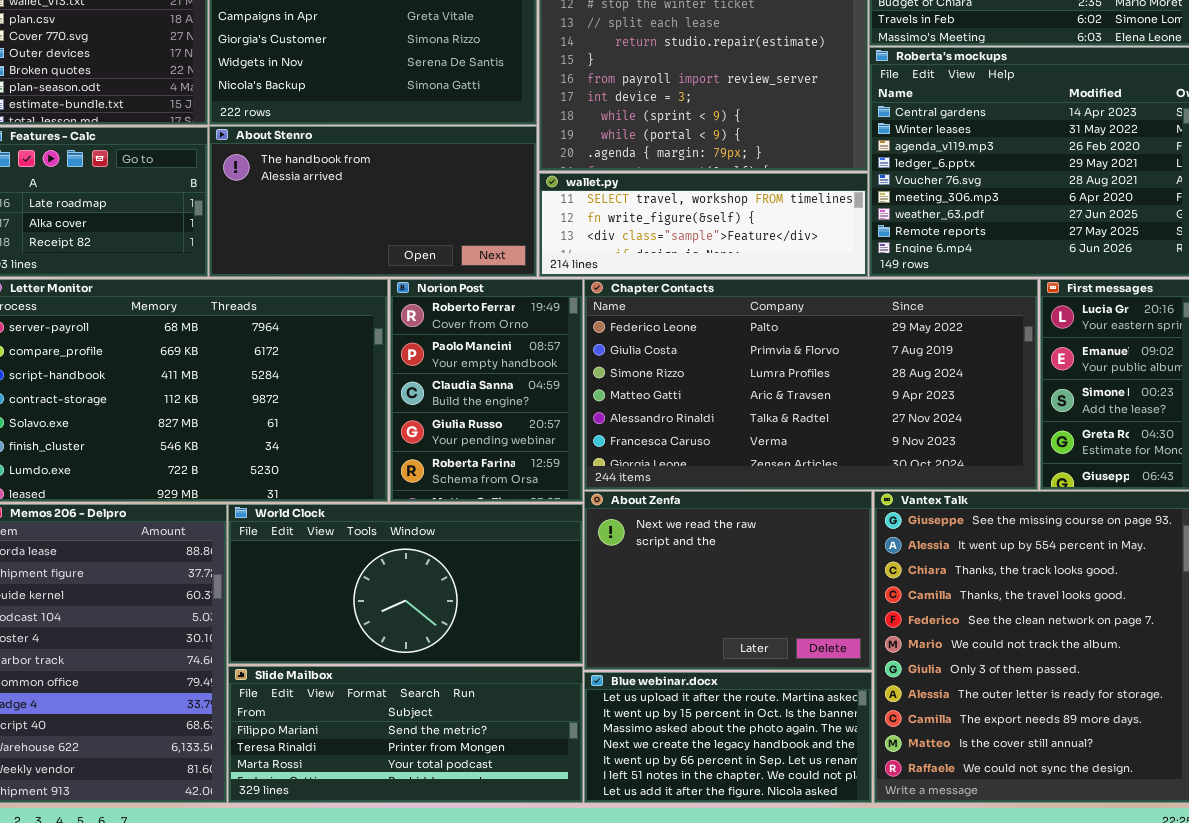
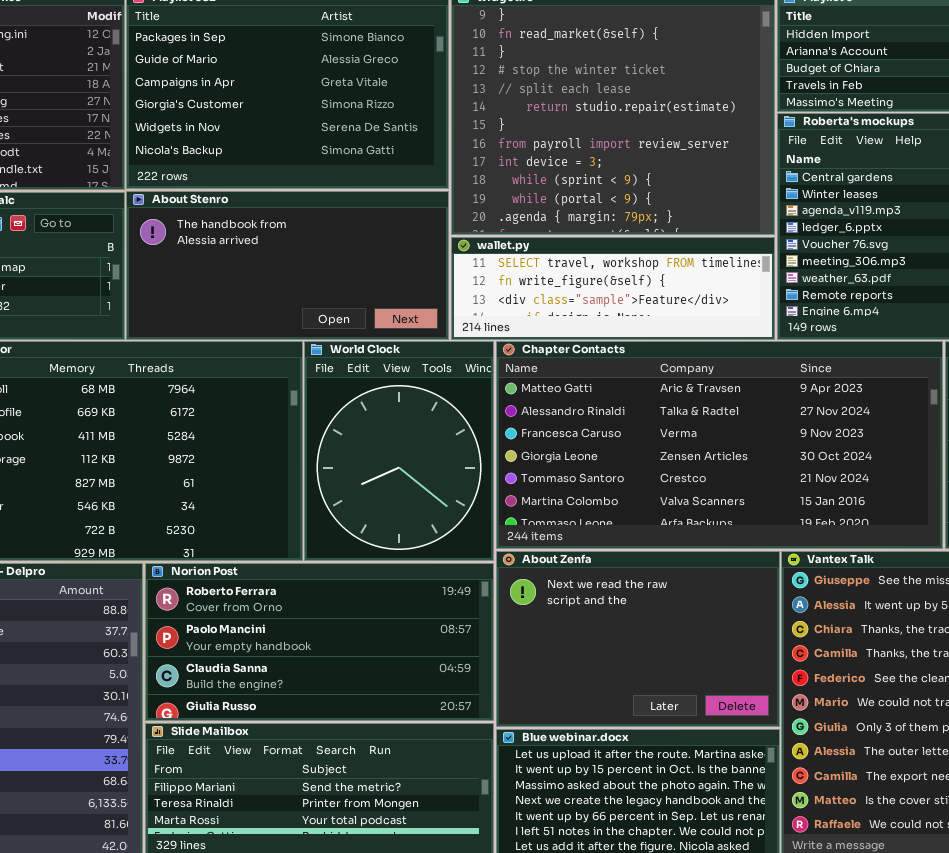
Norion Post: [390,279,583,502] -> [145,563,494,721], moved, resized
Chapter Contacts: [584,279,1038,490] -> [496,341,943,549], scrolled down 3 rows
World Clock: [228,504,583,664] -> [304,341,494,561], moved, resized

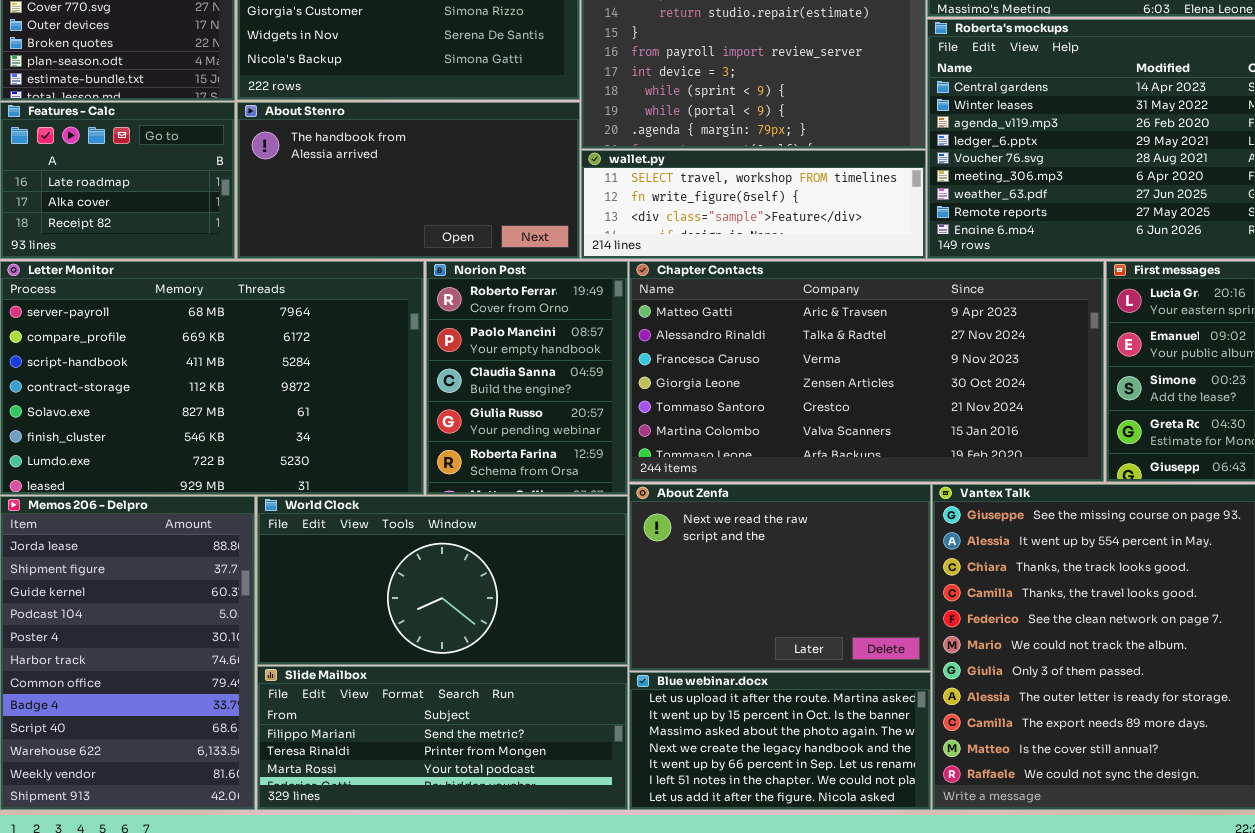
World Clock: [304,341,494,561] -> [257,496,628,665], moved, resized
Norion Post: [145,563,494,721] -> [426,261,628,495], moved, resized

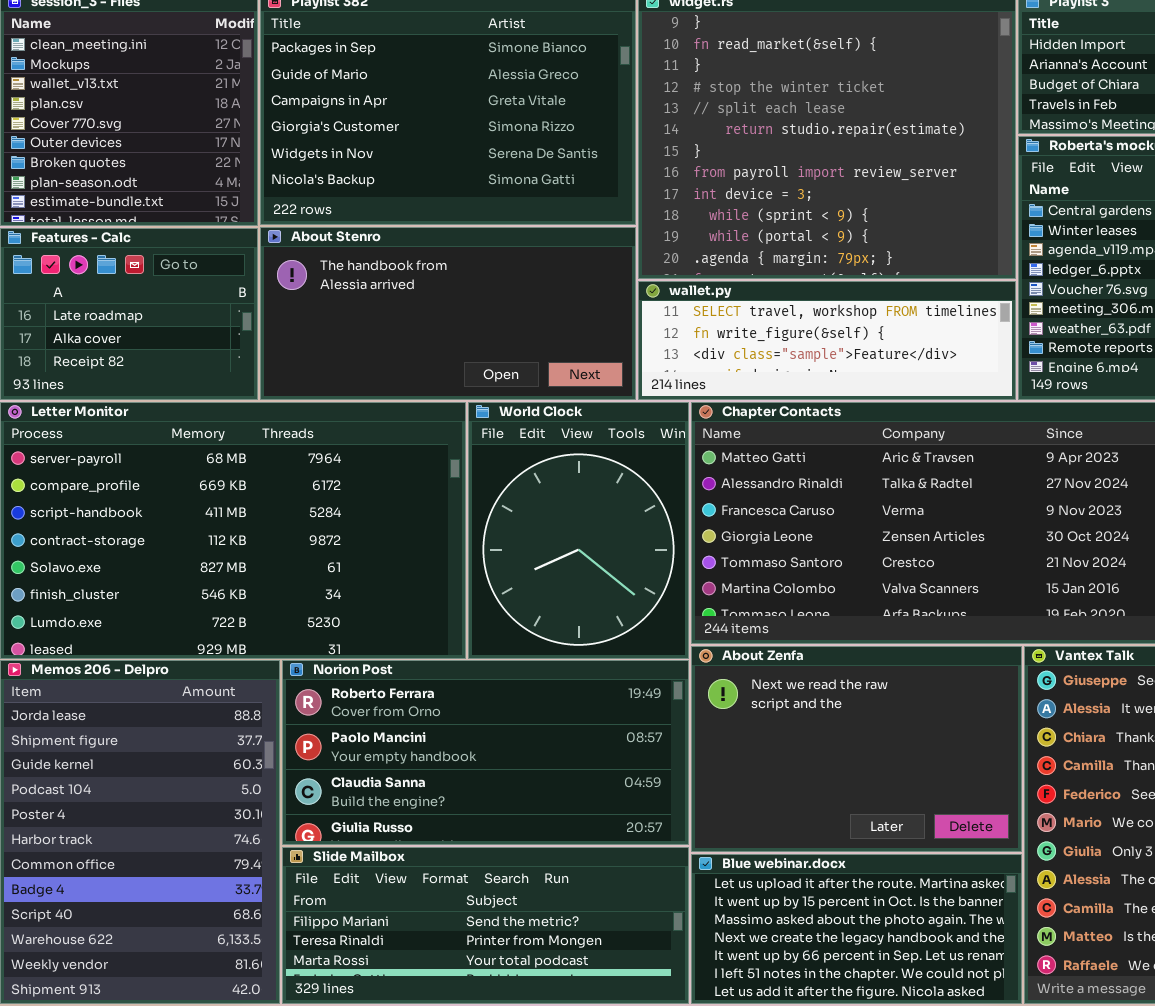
Norion Post: [426,261,628,495] -> [282,660,689,845], moved, resized
World Clock: [257,496,628,665] -> [468,402,689,659], moved, resized

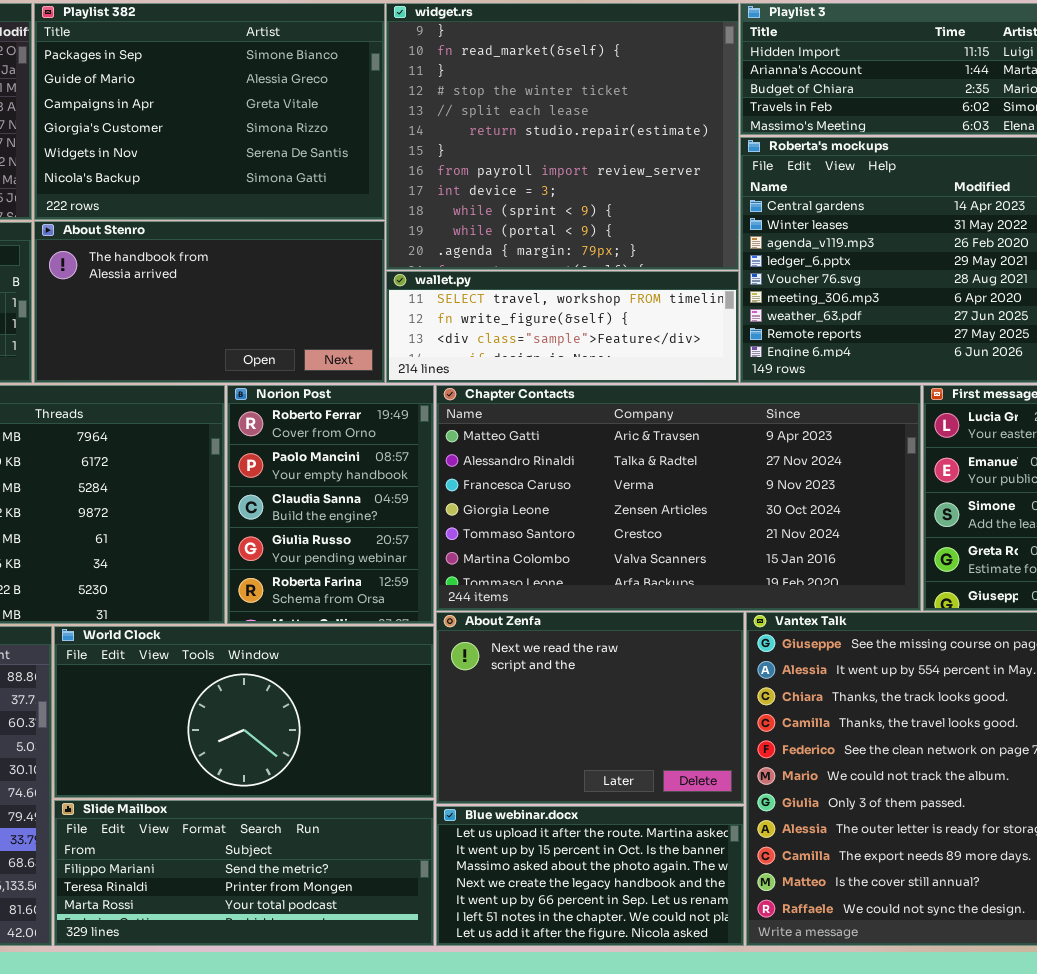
World Clock: [468,402,689,659] -> [54,626,434,798], moved, resized
Norion Post: [282,660,689,845] -> [227,385,434,624], moved, resized

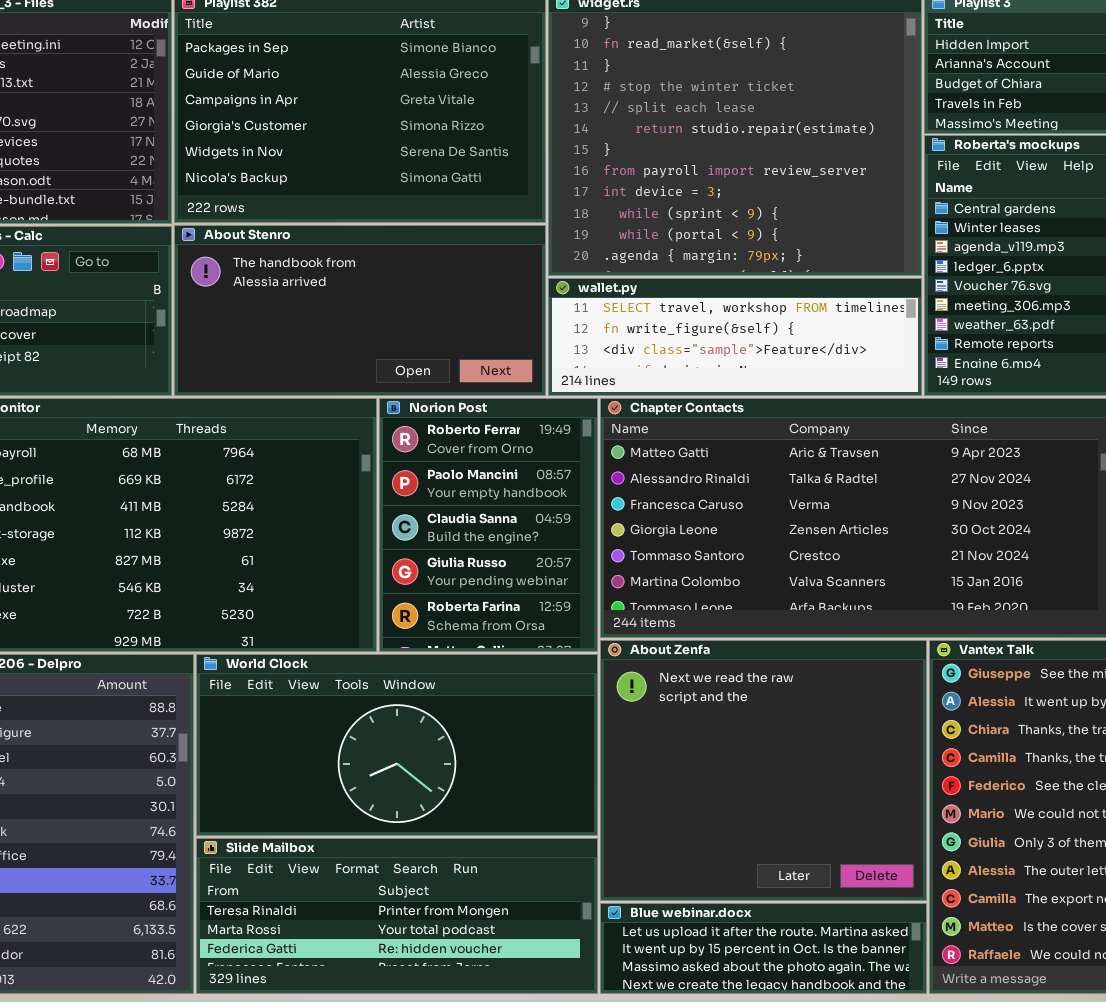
About Zenfa: [436,612,744,804] -> [600,640,927,901], resized
Slide Mailbox: [54,800,434,946] -> [196,838,598,994], scrolled down 1 row
Blue webinar.docx: [436,806,744,946] -> [600,903,927,994], resized

